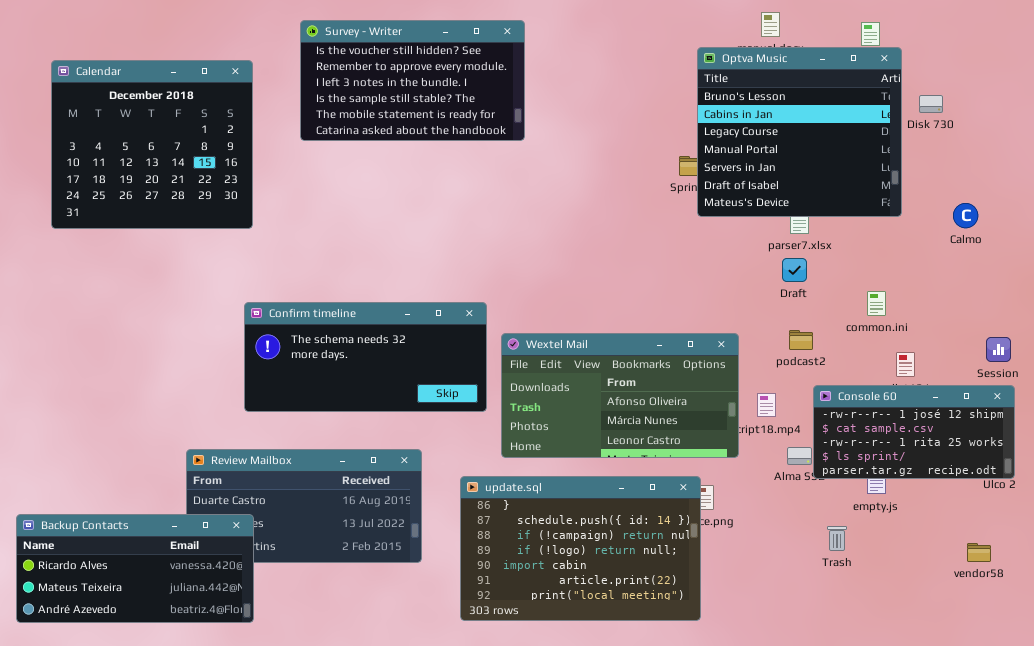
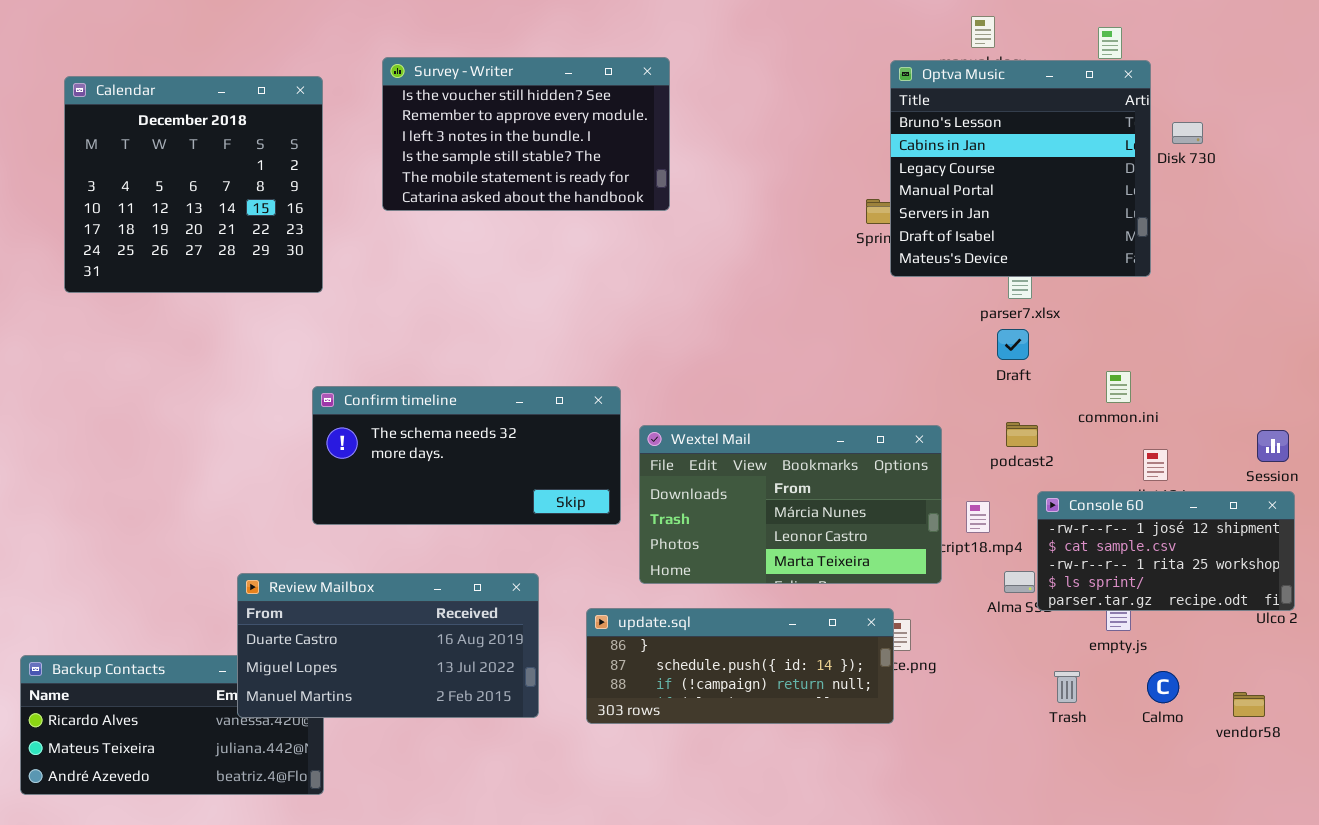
Survey - Writer: [300,20,525,141] -> [382,57,670,211], moved
Calmo: [953,203,978,228] -> [1147,671,1179,703], moved
Wextel Mail: [501,333,739,458] -> [639,425,942,584], scrolled down 1 row
Review Mailbox: [186,449,422,563] -> [237,573,539,718], raised
update.sql: [460,476,701,621] -> [586,608,894,724], resized

